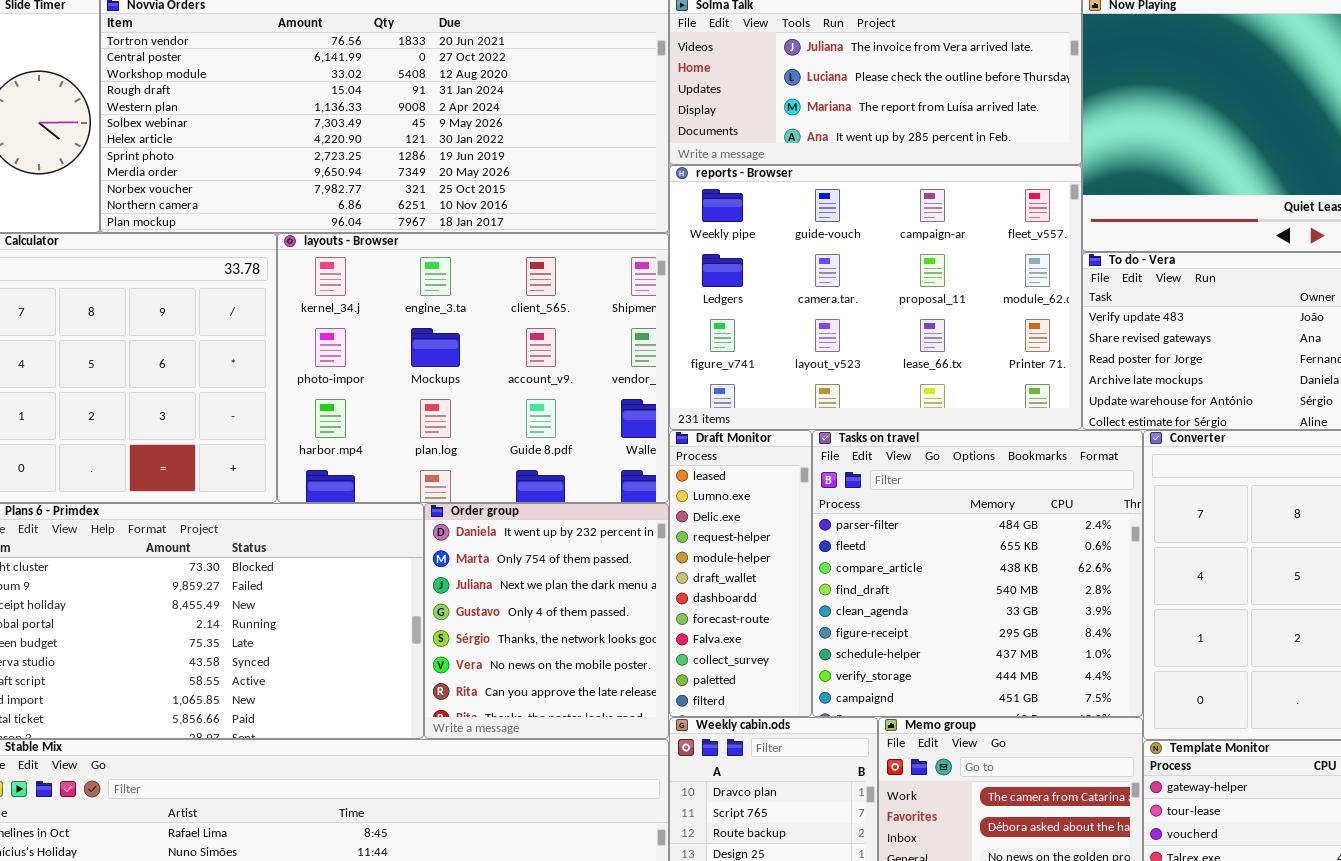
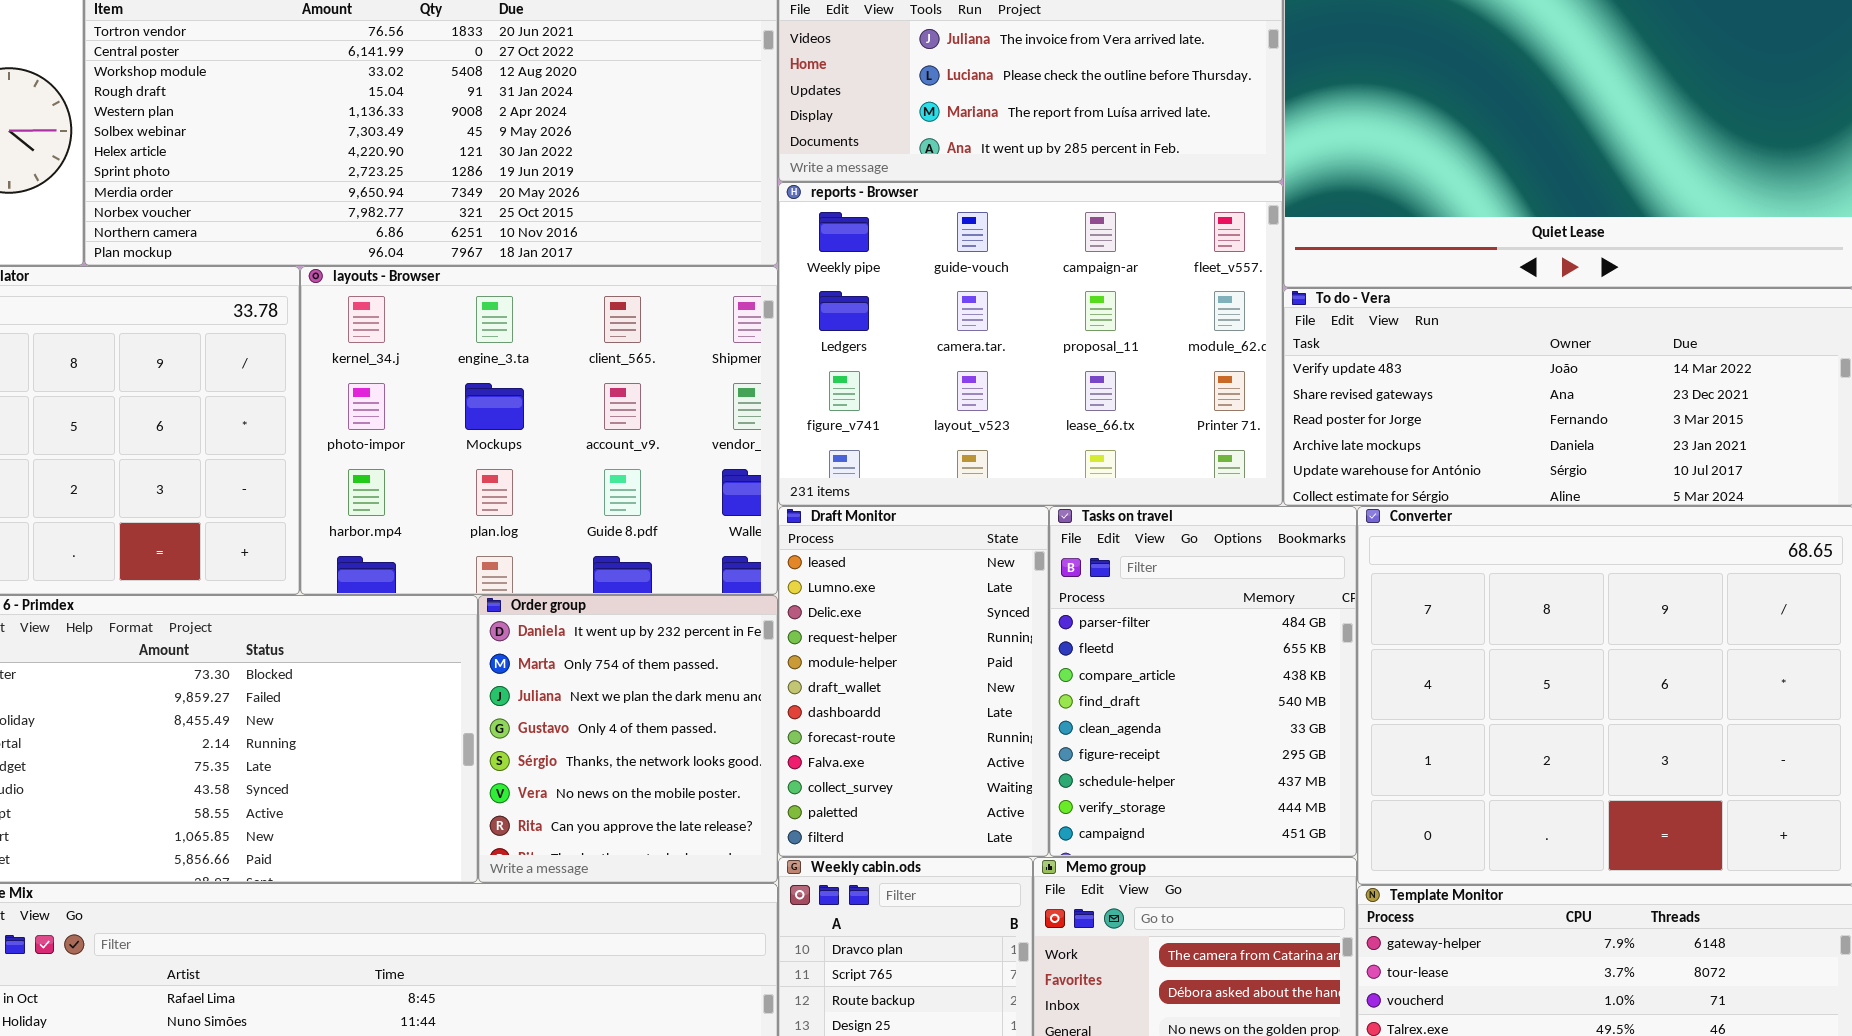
Draft Monitor: [669,430,812,717] -> [778,506,1049,857], resized
Tasks on travel: [812,430,1143,717] -> [1049,506,1357,857], resized

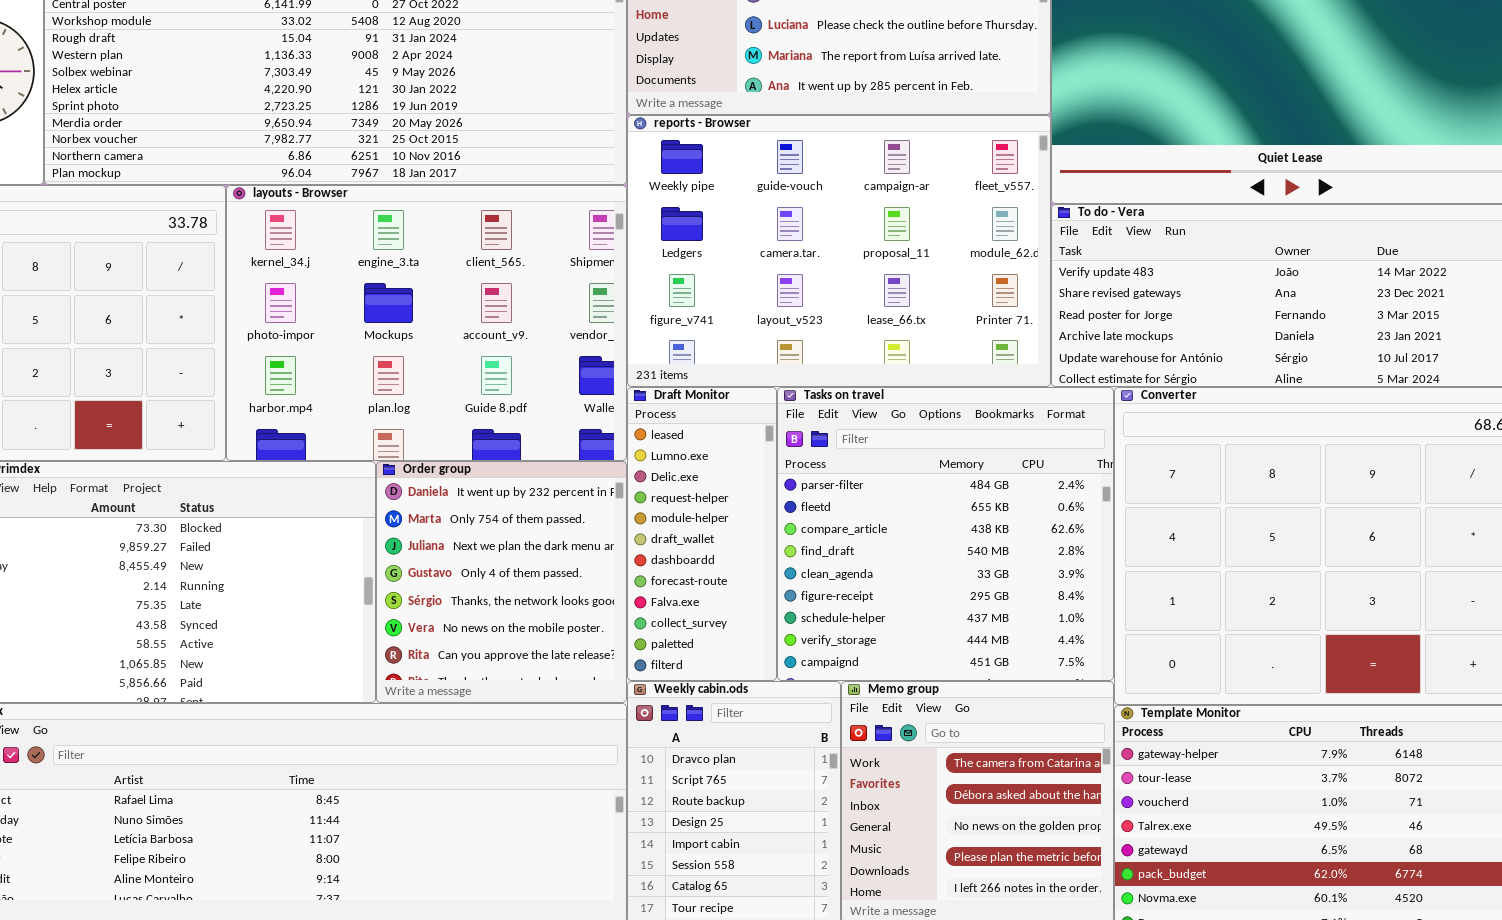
Draft Monitor: [778,506,1049,857] -> [627,387,777,681], resized
Tasks on travel: [1049,506,1357,857] -> [777,387,1114,681], resized

